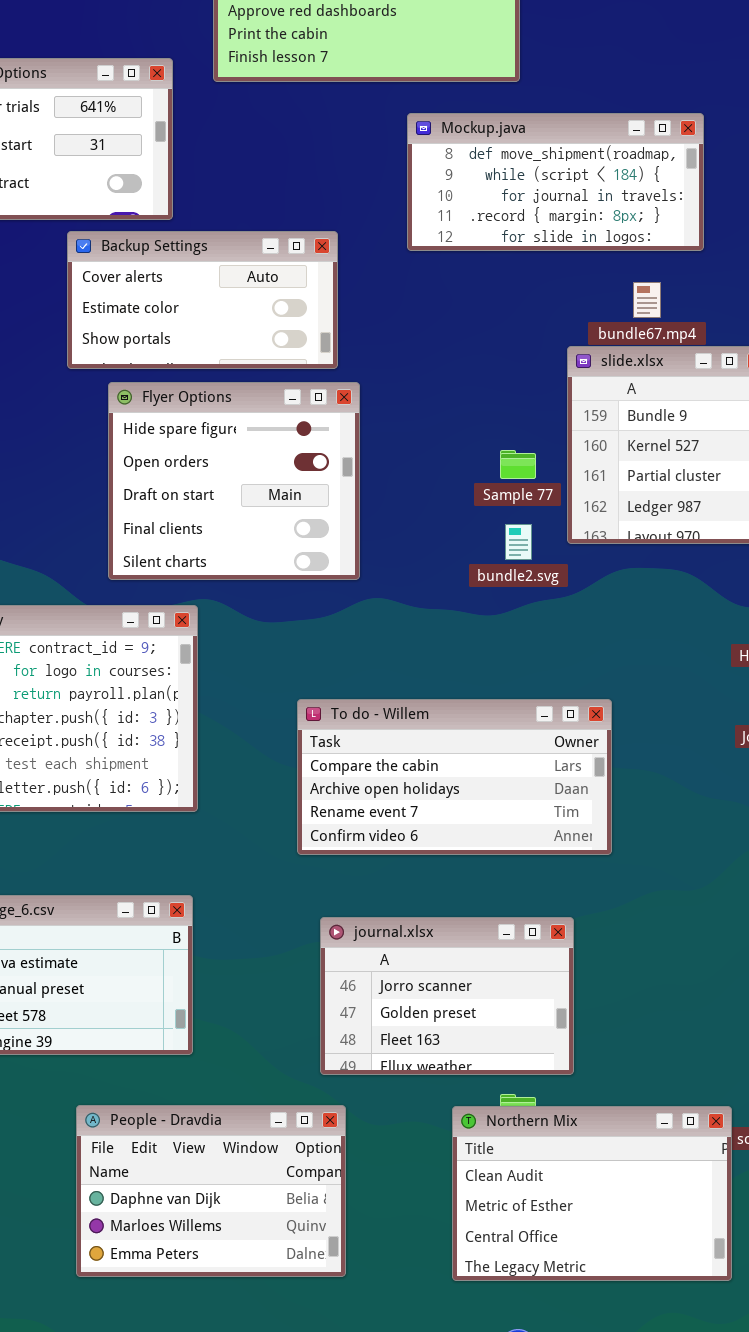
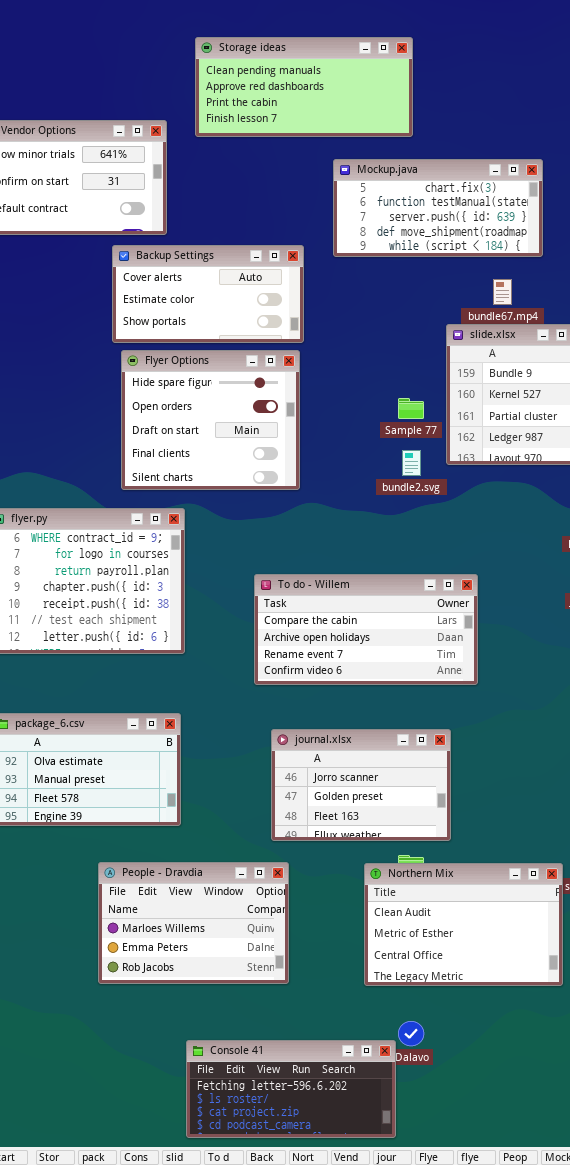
Mockup.java: [407,113,704,251] -> [333,159,543,257], scrolled up 3 rows
Backup Settings: [67,231,338,369] -> [112,245,304,343], moved
People - Dravdia: [76,1105,346,1277] -> [98,862,289,984], scrolled down 1 row

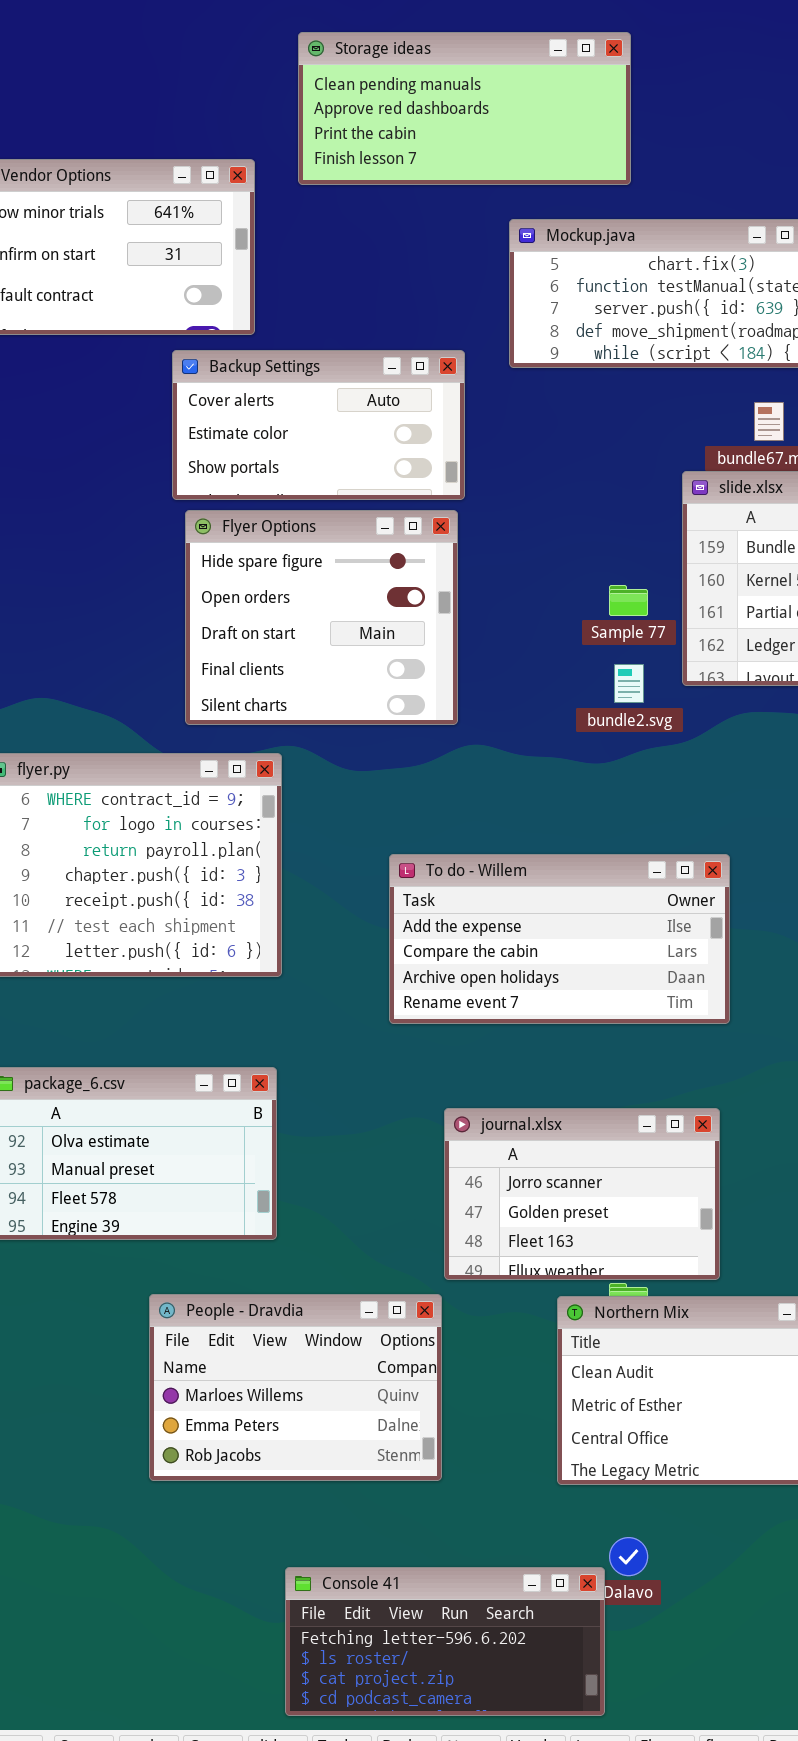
To do - Willem: [254,574,478,685] -> [389,854,730,1024], scrolled up 1 row
journal.xlsx: [271,729,451,841] -> [444,1108,720,1280], moved

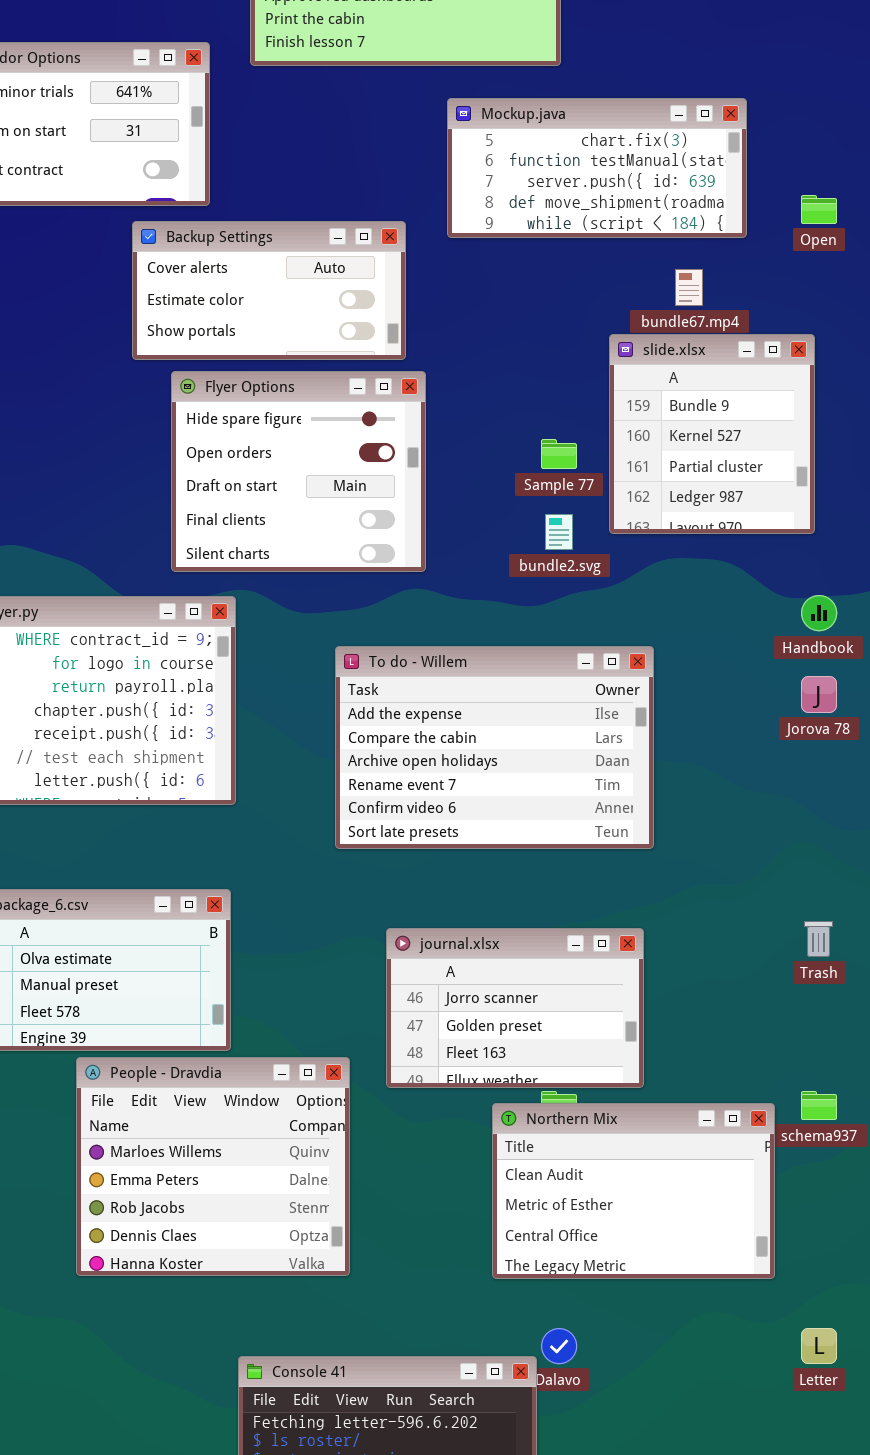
Flyer Options: [185,510,458,725] -> [171,371,426,572], moved
To do - Willem: [389,854,730,1024] -> [335,646,654,849], resized
People - Dravdia: [149,1294,442,1481] -> [76,1057,350,1276], moved, resized

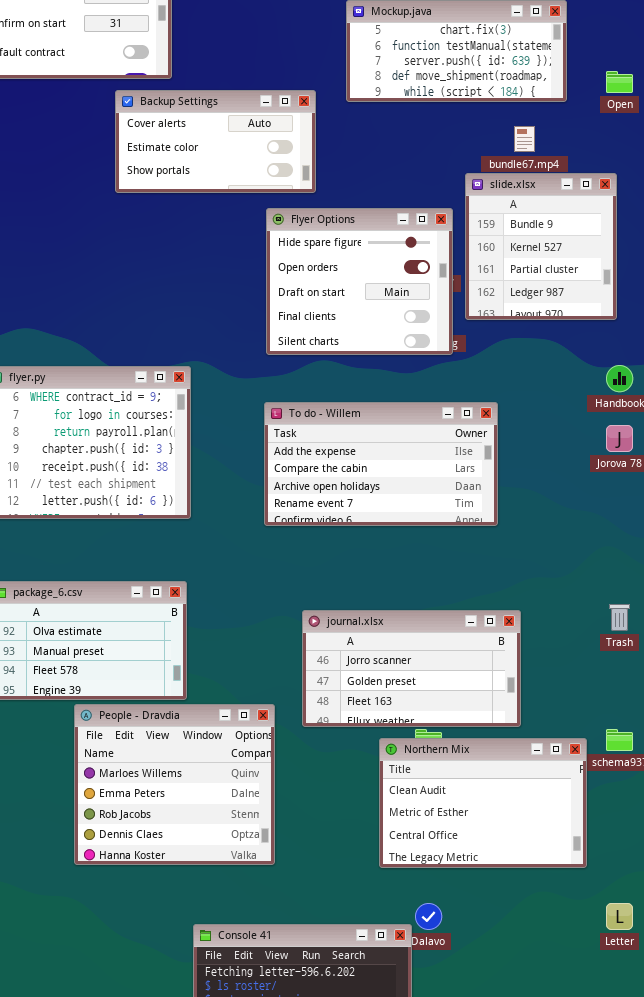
Flyer Options: [171,371,426,572] -> [266,208,453,355], moved
To do - Willem: [335,646,654,849] -> [264,402,498,526], resized
journal.xlsx: [386,928,644,1088] -> [302,610,521,727], resized

